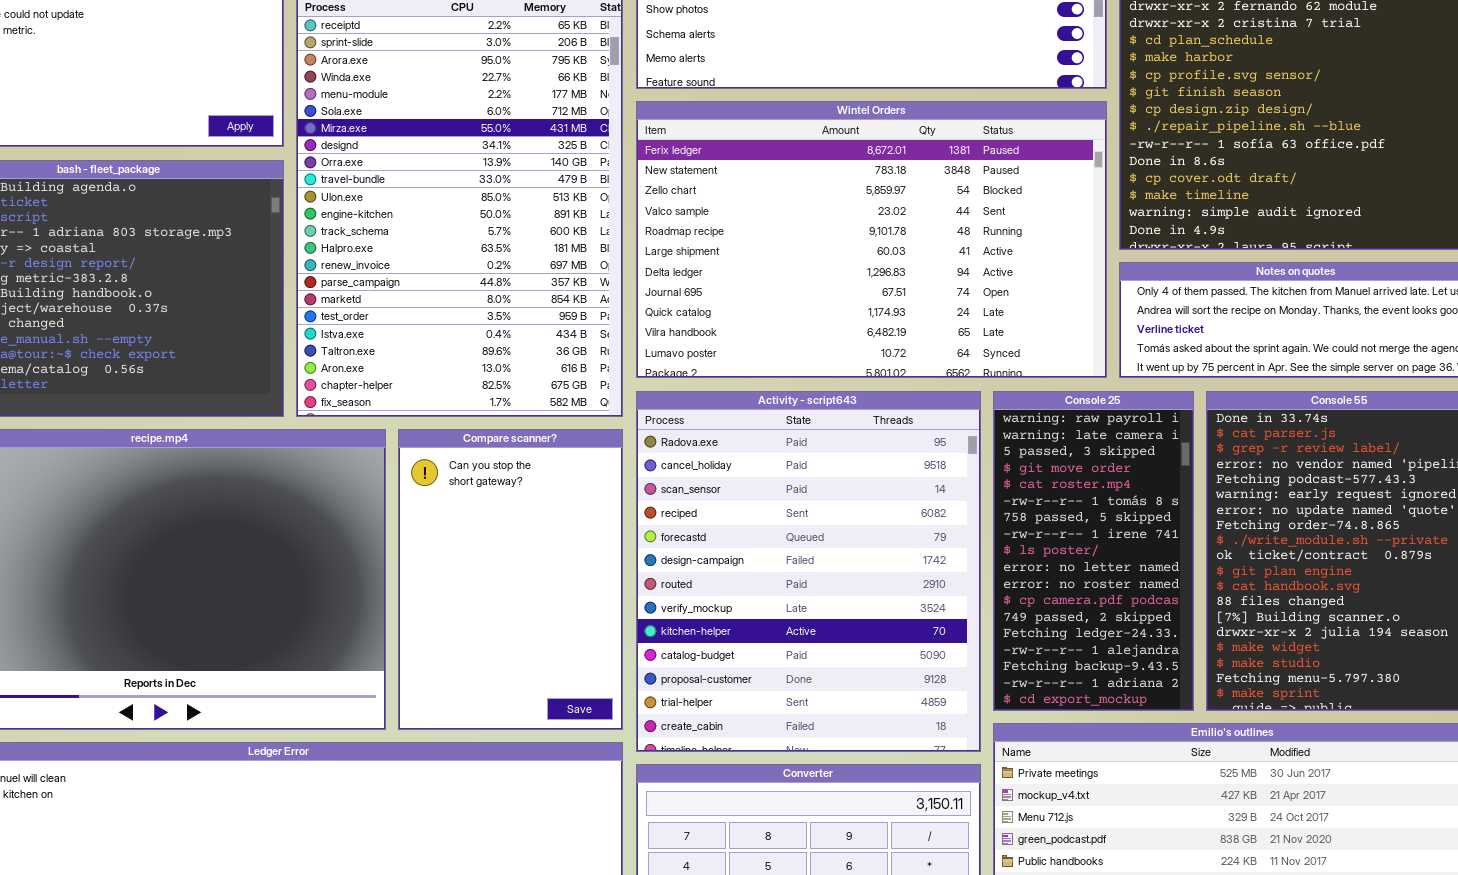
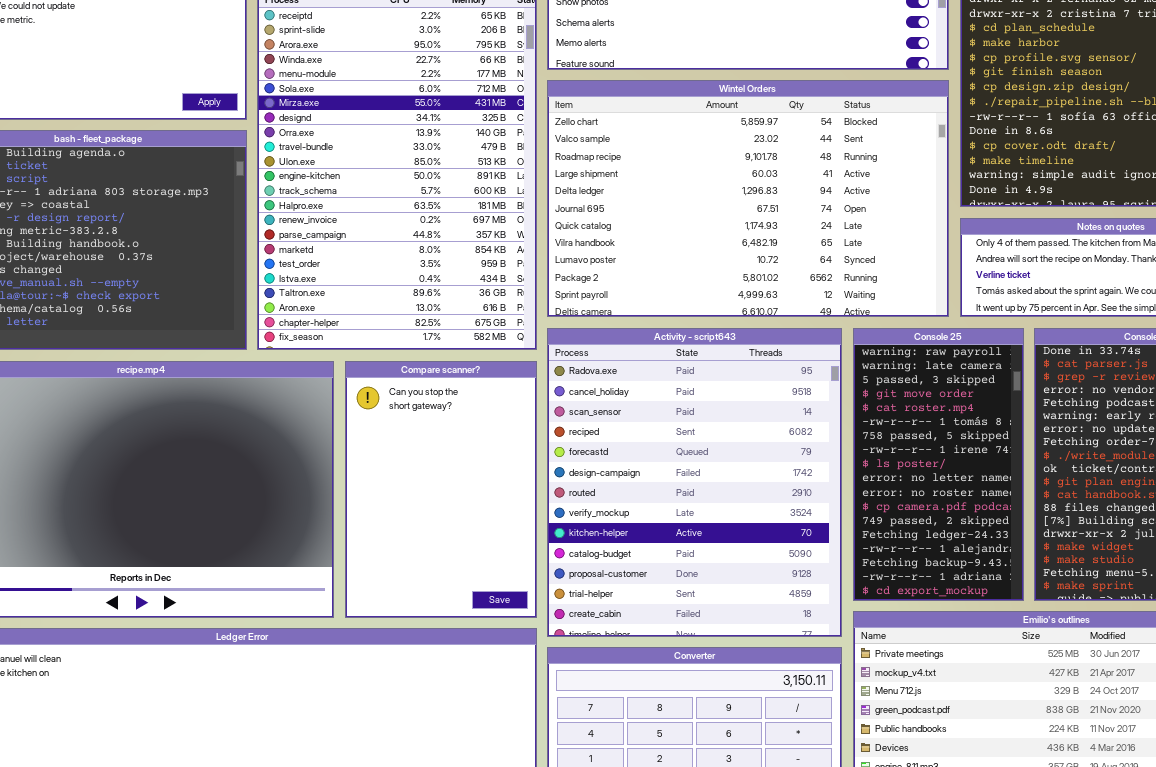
Wintel Orders: [636,101,1107,378] -> [547,80,949,317], scrolled down 2 rows

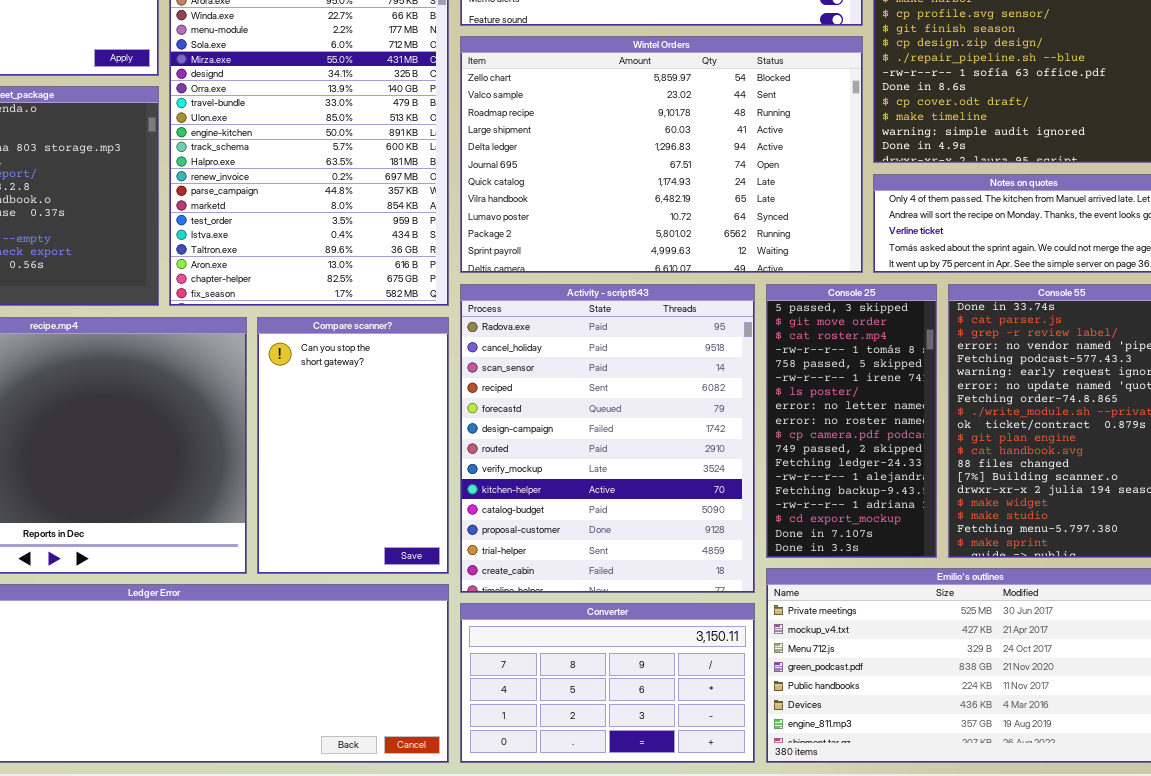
Console 25: [853,328,1024,601] -> [766,284,937,558], scrolled down 2 rows

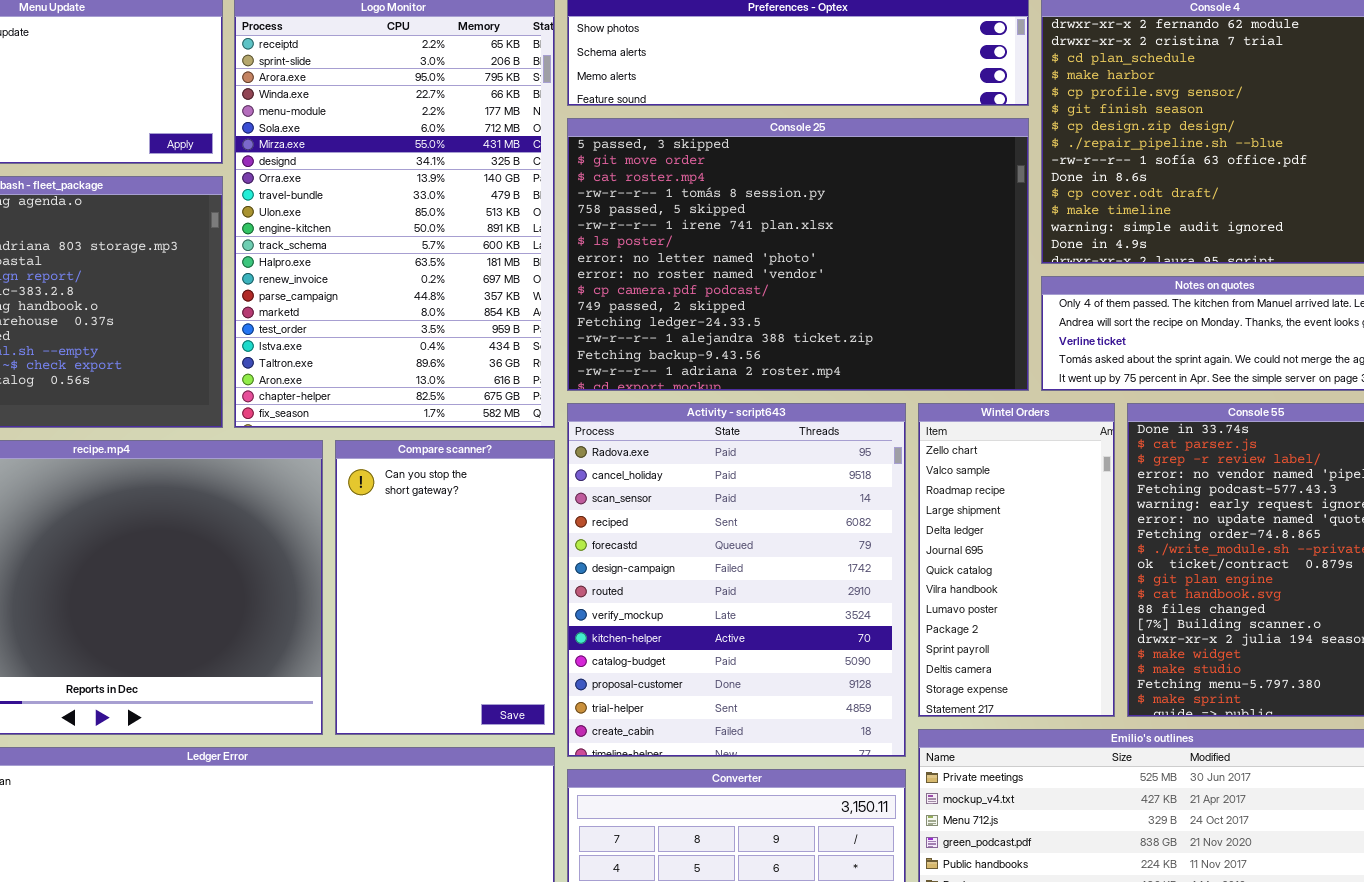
Wintel Orders: [460,36,863,273] -> [918,403,1115,717], moved, resized
Console 25: [766,284,937,558] -> [567,118,1029,391], moved, resized

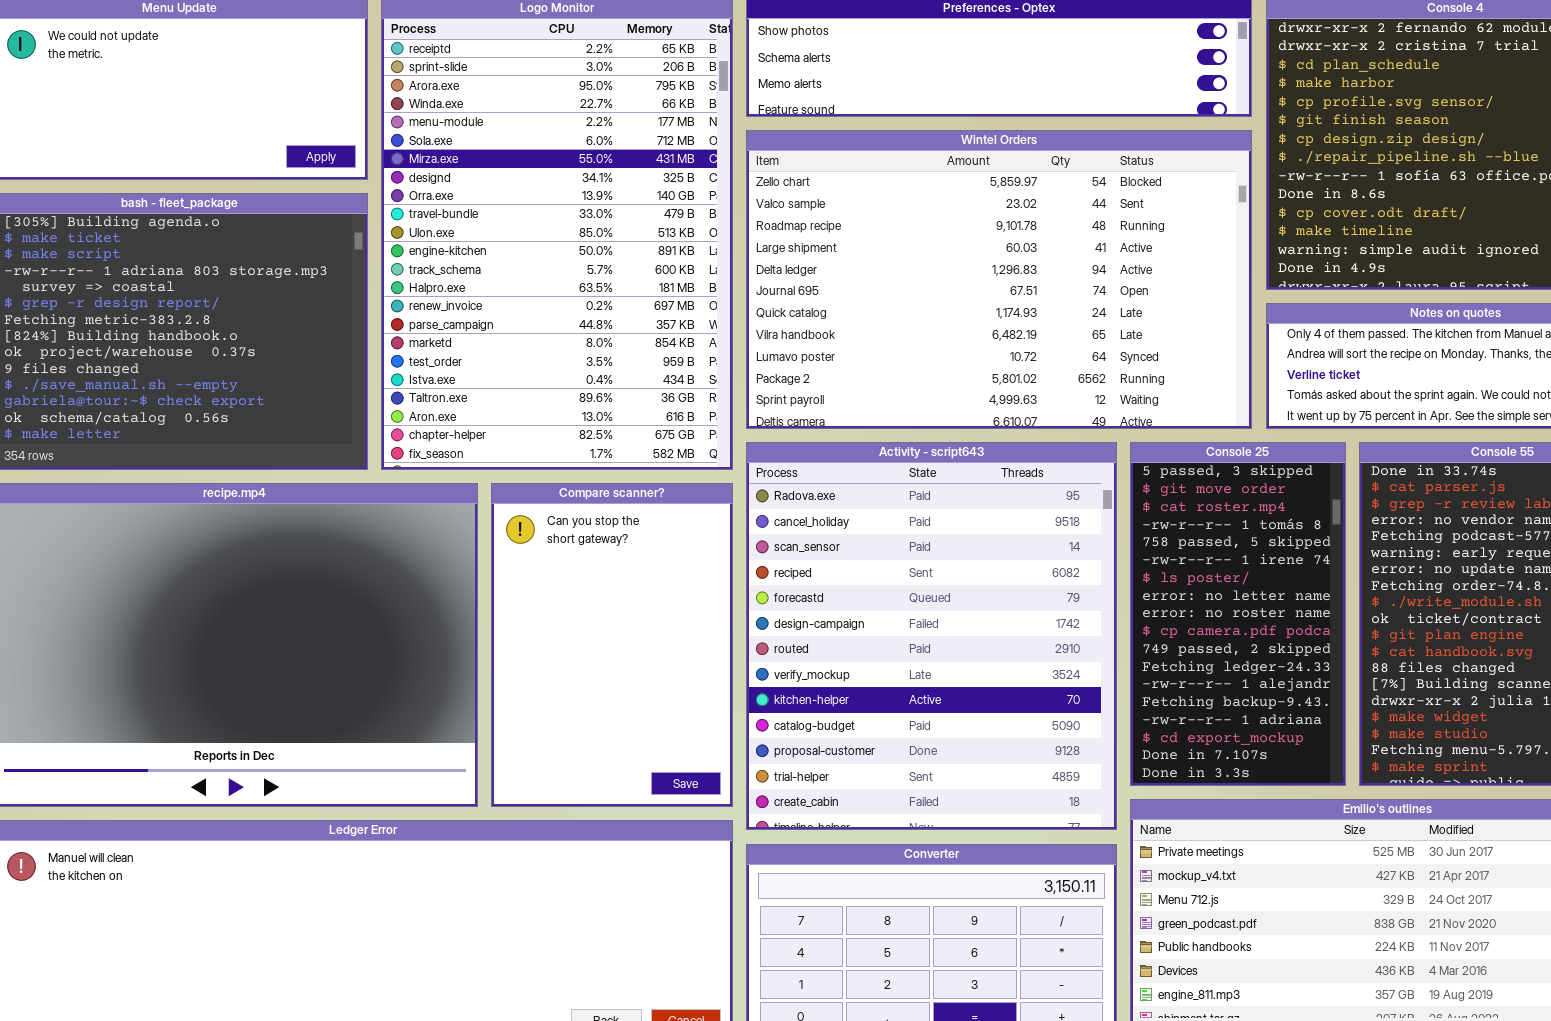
Console 25: [567,118,1029,391] -> [1130,442,1346,786], moved, resized
Wintel Orders: [918,403,1115,717] -> [746,130,1252,429], moved, resized

